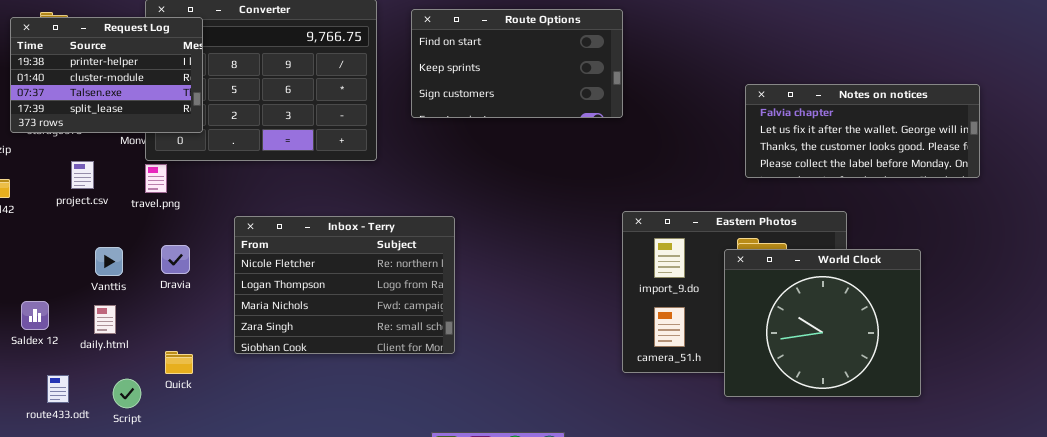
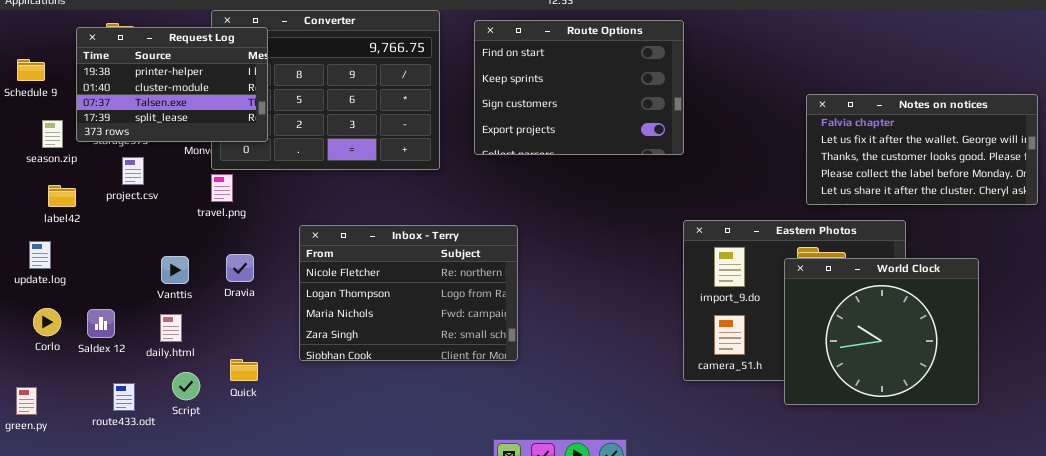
Route Options: [411,9,623,118] -> [474,20,684,155], resized
Notes on notices: [745,84,980,178] -> [806,94,1038,205], resized
project.csv: [71,161,94,189] -> [122,157,144,185], moved
Script: [113,379,141,408] -> [172,372,200,400], moved

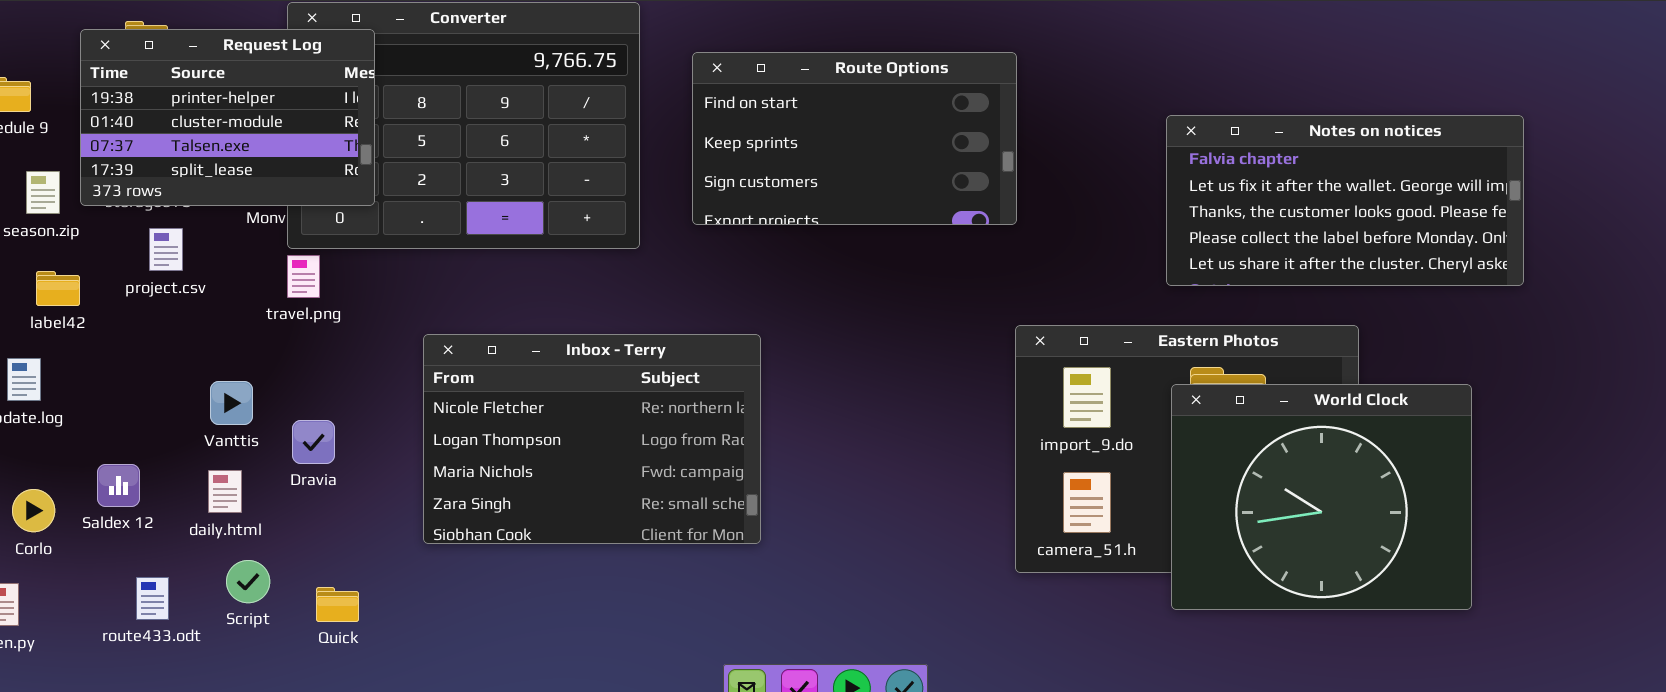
Route Options: [474,20,684,155] -> [692,52,1017,225], resized
Notes on notices: [806,94,1038,205] -> [1166,115,1524,286], moved
Dravia: [226,254,254,282] -> [292,420,335,464], moved
Corlo: [33,308,61,336] -> [12,489,55,532], moved
Quick: [230,359,258,381] -> [316,587,359,622], moved

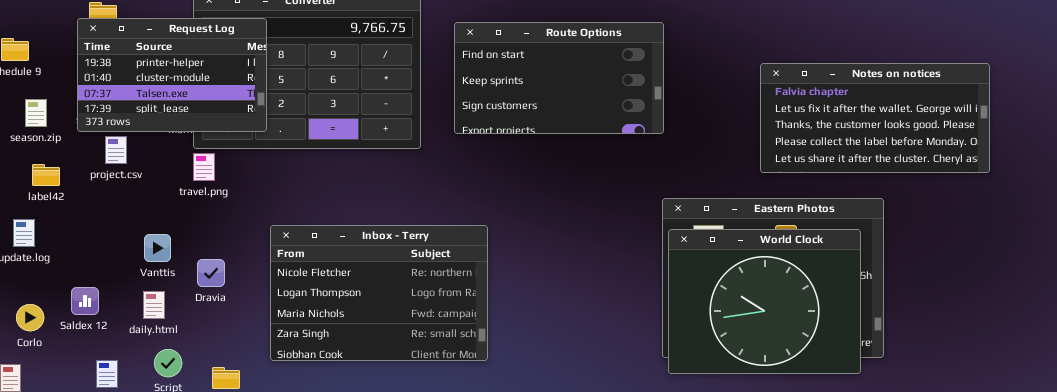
Request Log: [80,29,375,206] -> [77,18,267,132], moved
Inbox - Terry: [423,334,761,544] -> [270,225,488,361], moved
World Clock: [1171,384,1472,610] -> [668,229,861,374], moved

